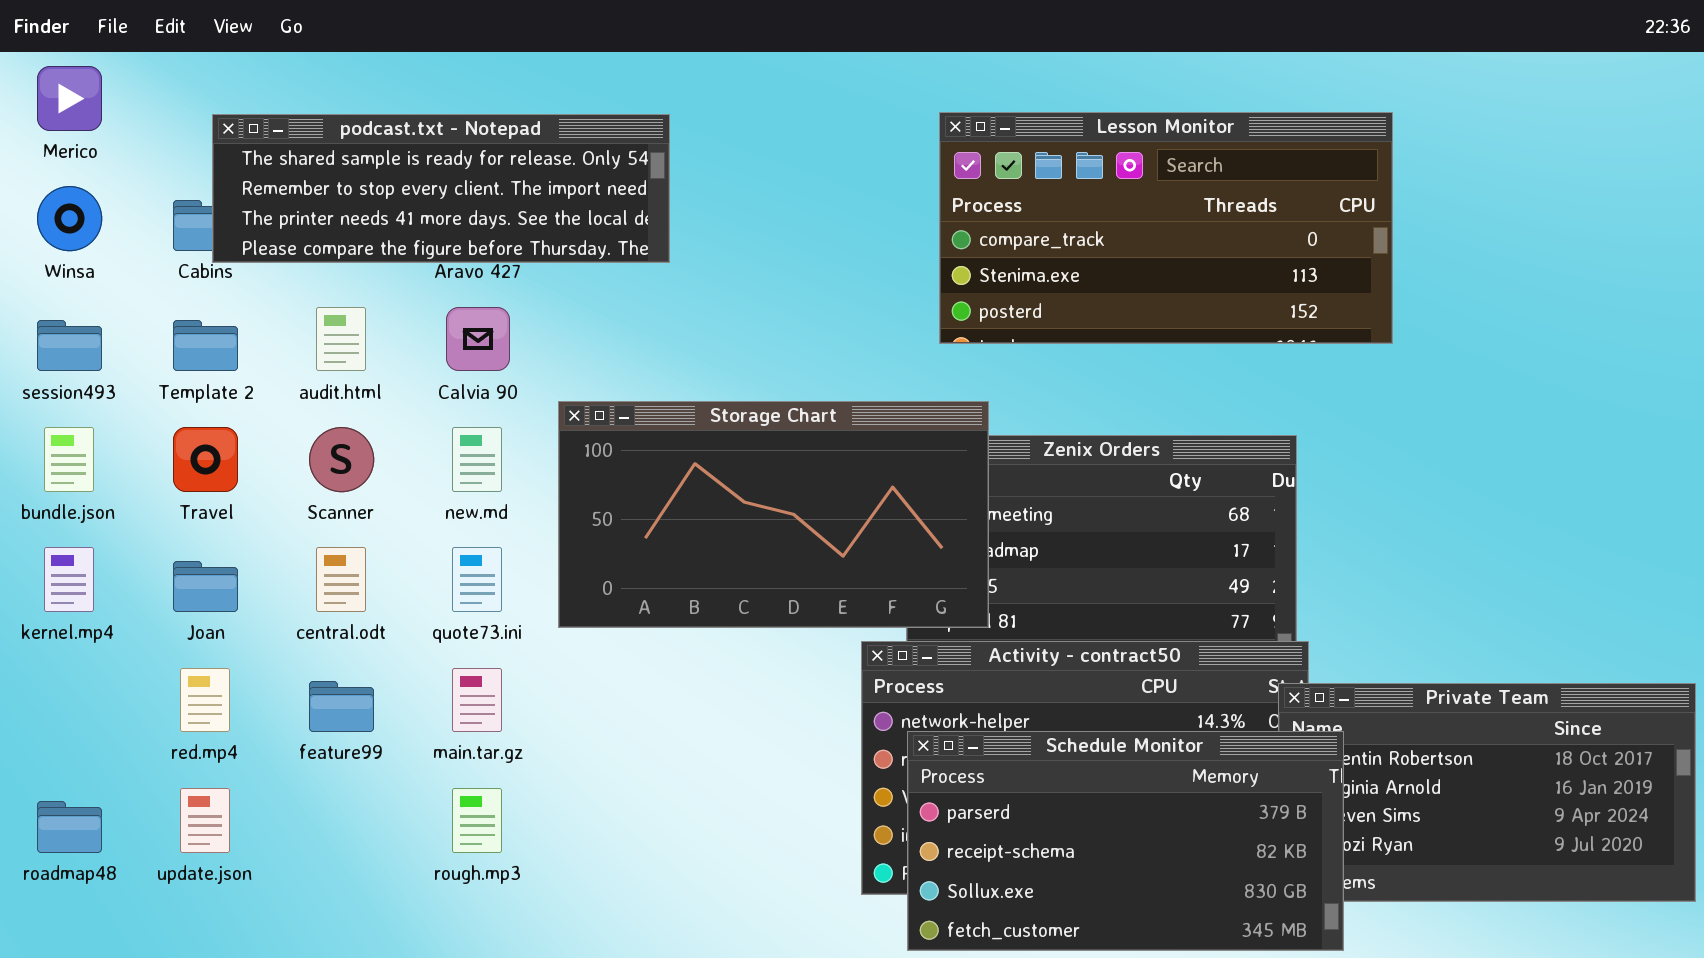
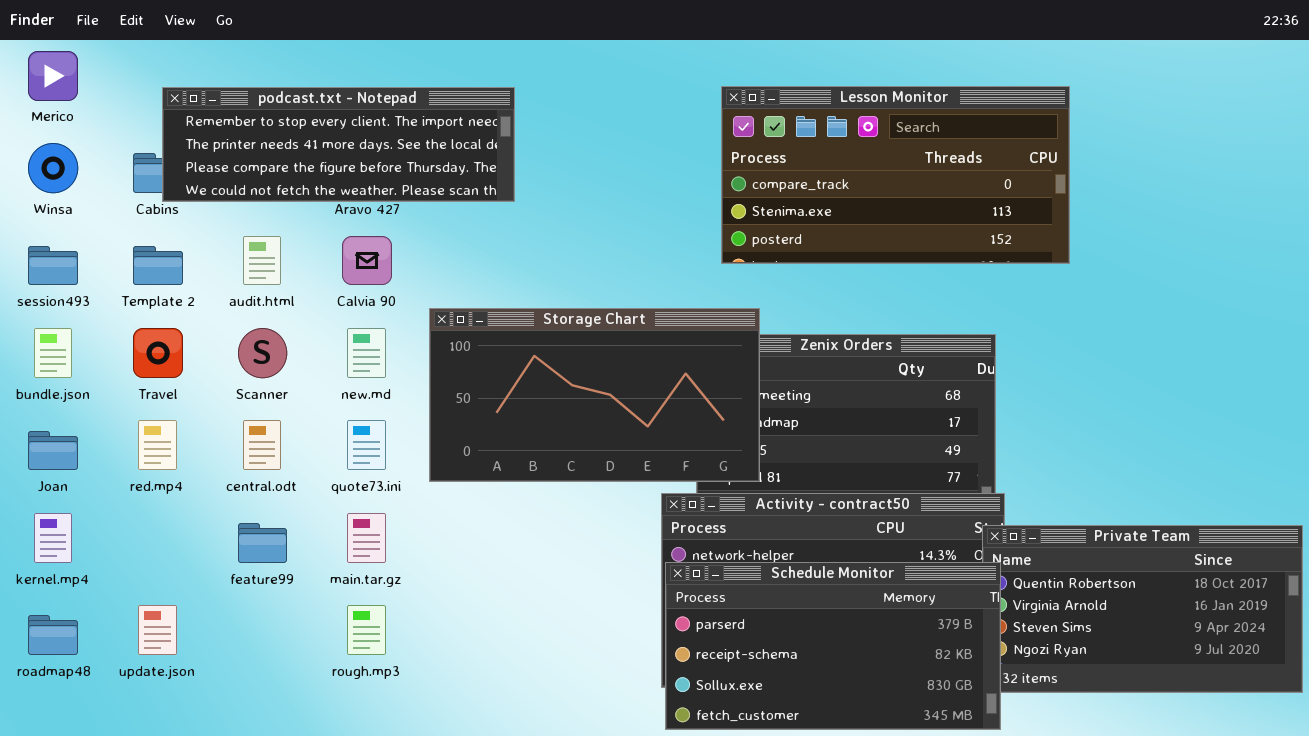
podcast.txt - Notepad: [212,114,670,263] -> [162,87,515,202], scrolled down 1 row
kernel.mp4: [44,547,94,612] -> [34,513,72,563], moved
Joan: [173,561,238,612] -> [28,431,78,470], moved
red.mp4: [180,668,230,732] -> [138,420,177,470], moved
Schedule Monitor: [907,731,1344,951] -> [665,562,1001,730], moved

